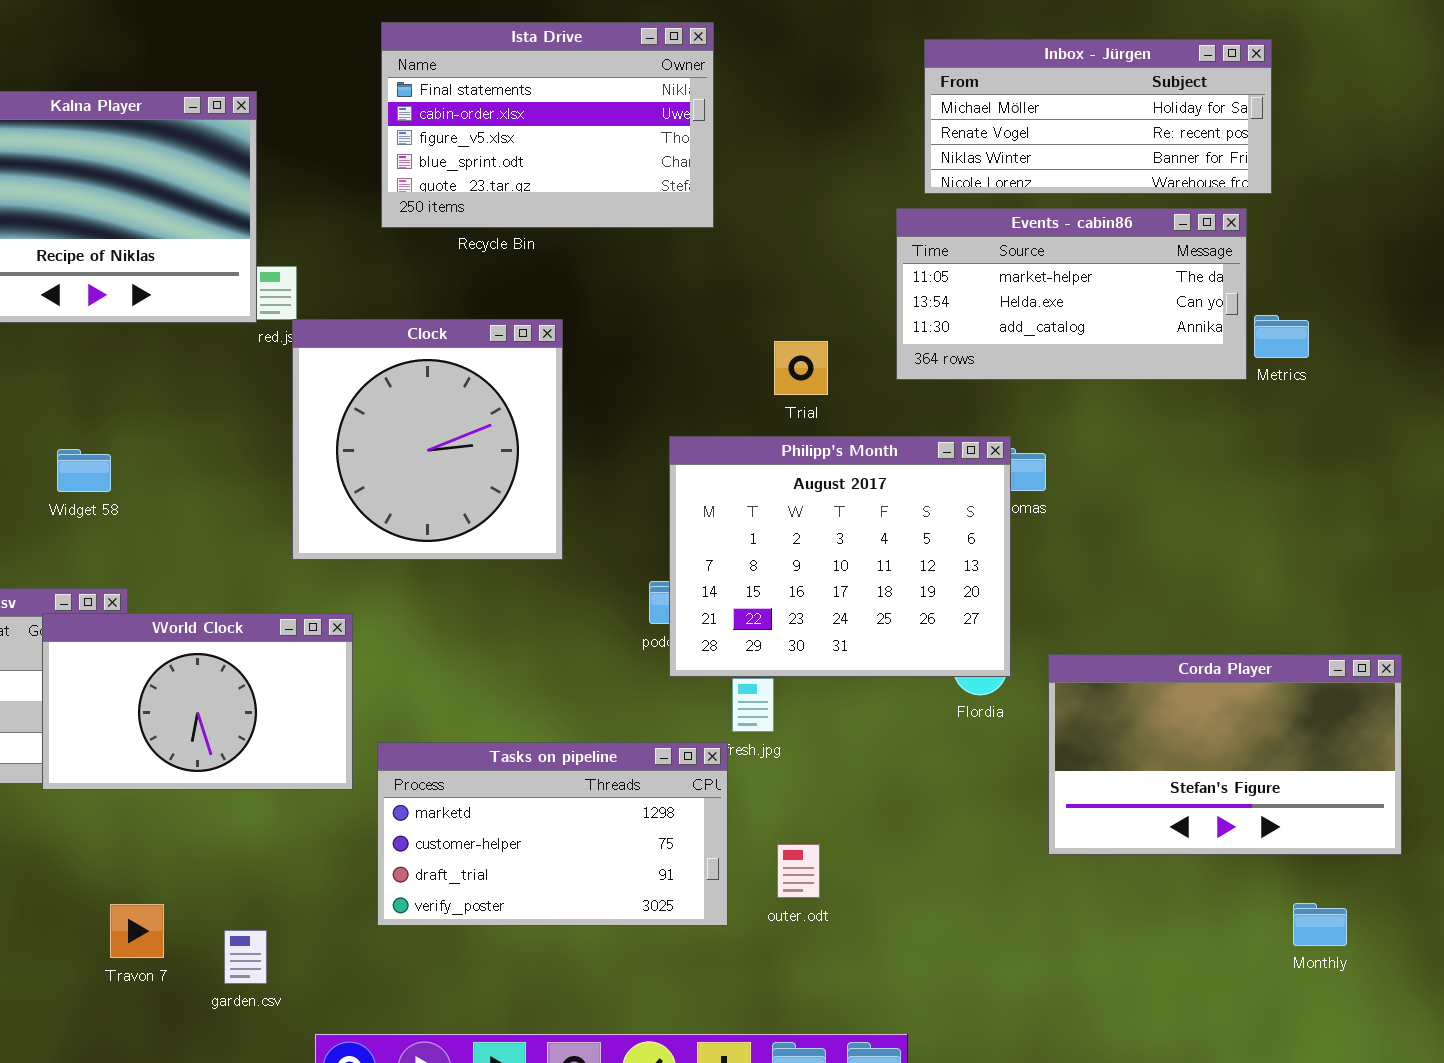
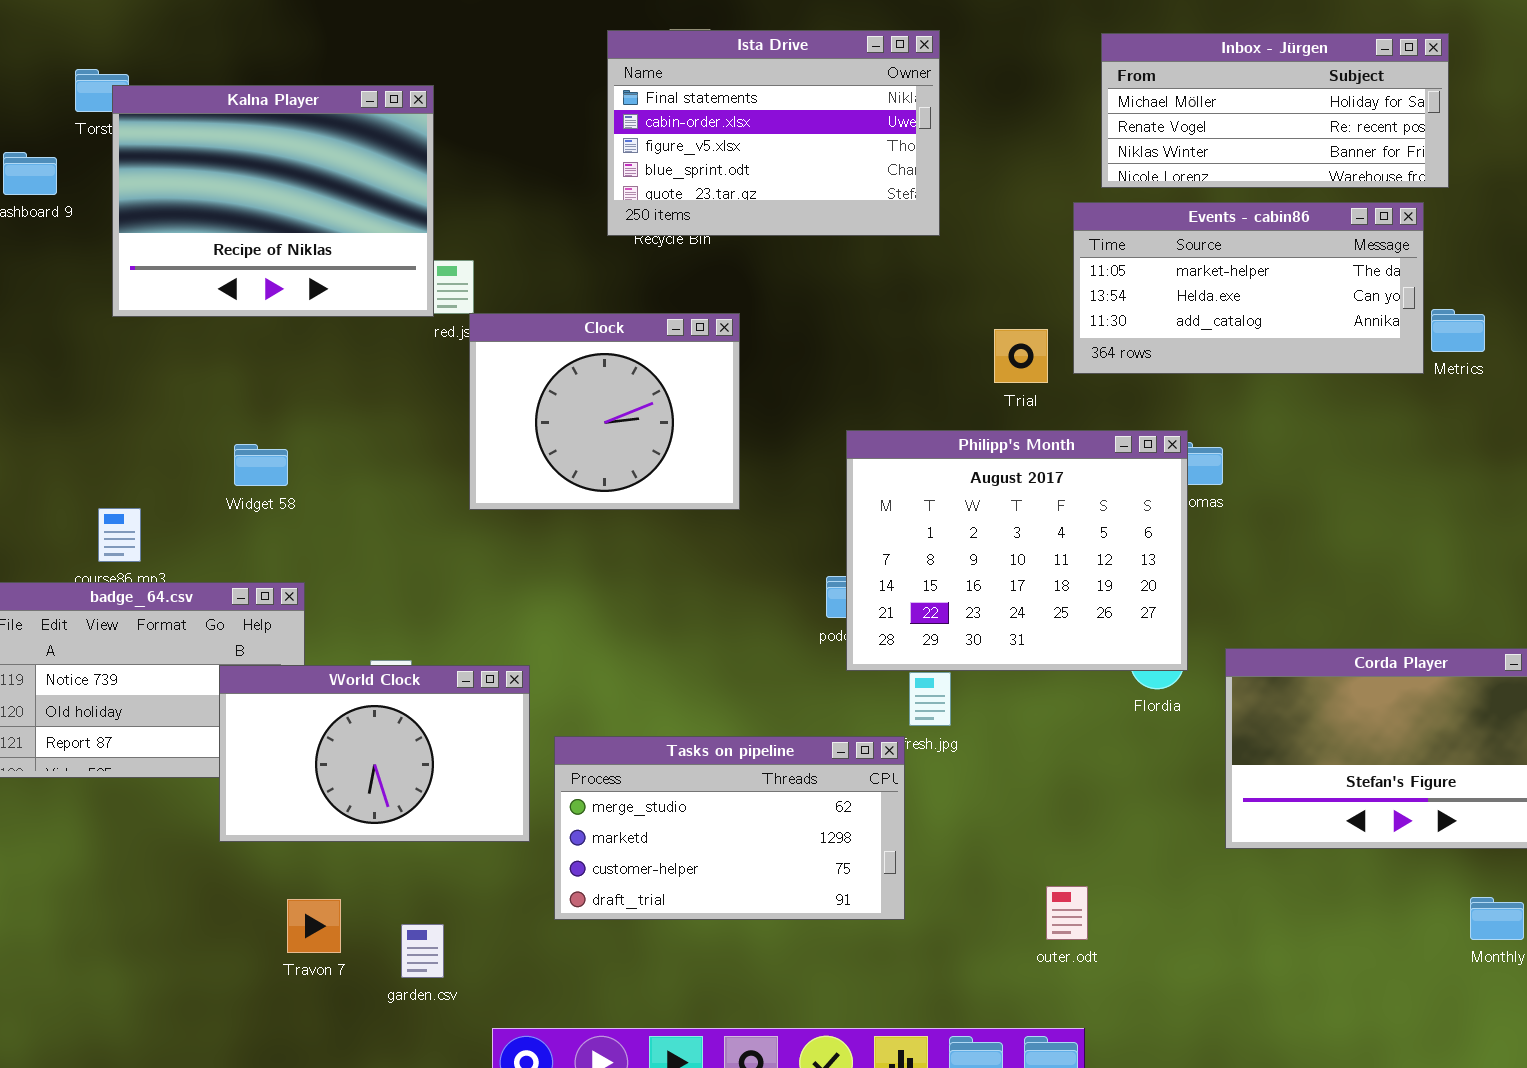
Ista Drive: [381,22,714,228] -> [607,30,940,236], moved
Clock: [292,319,563,560] -> [469,313,740,510], resized
Trial: [774,341,828,395] -> [994,329,1048,383], moved
World Clock: [42,613,353,790] -> [219,665,530,842], moved
Tasks on pipeline: [377,742,728,926] -> [554,736,905,920], scrolled up 1 row
outer.odt: [777,844,820,898] -> [1046,886,1088,940], moved

